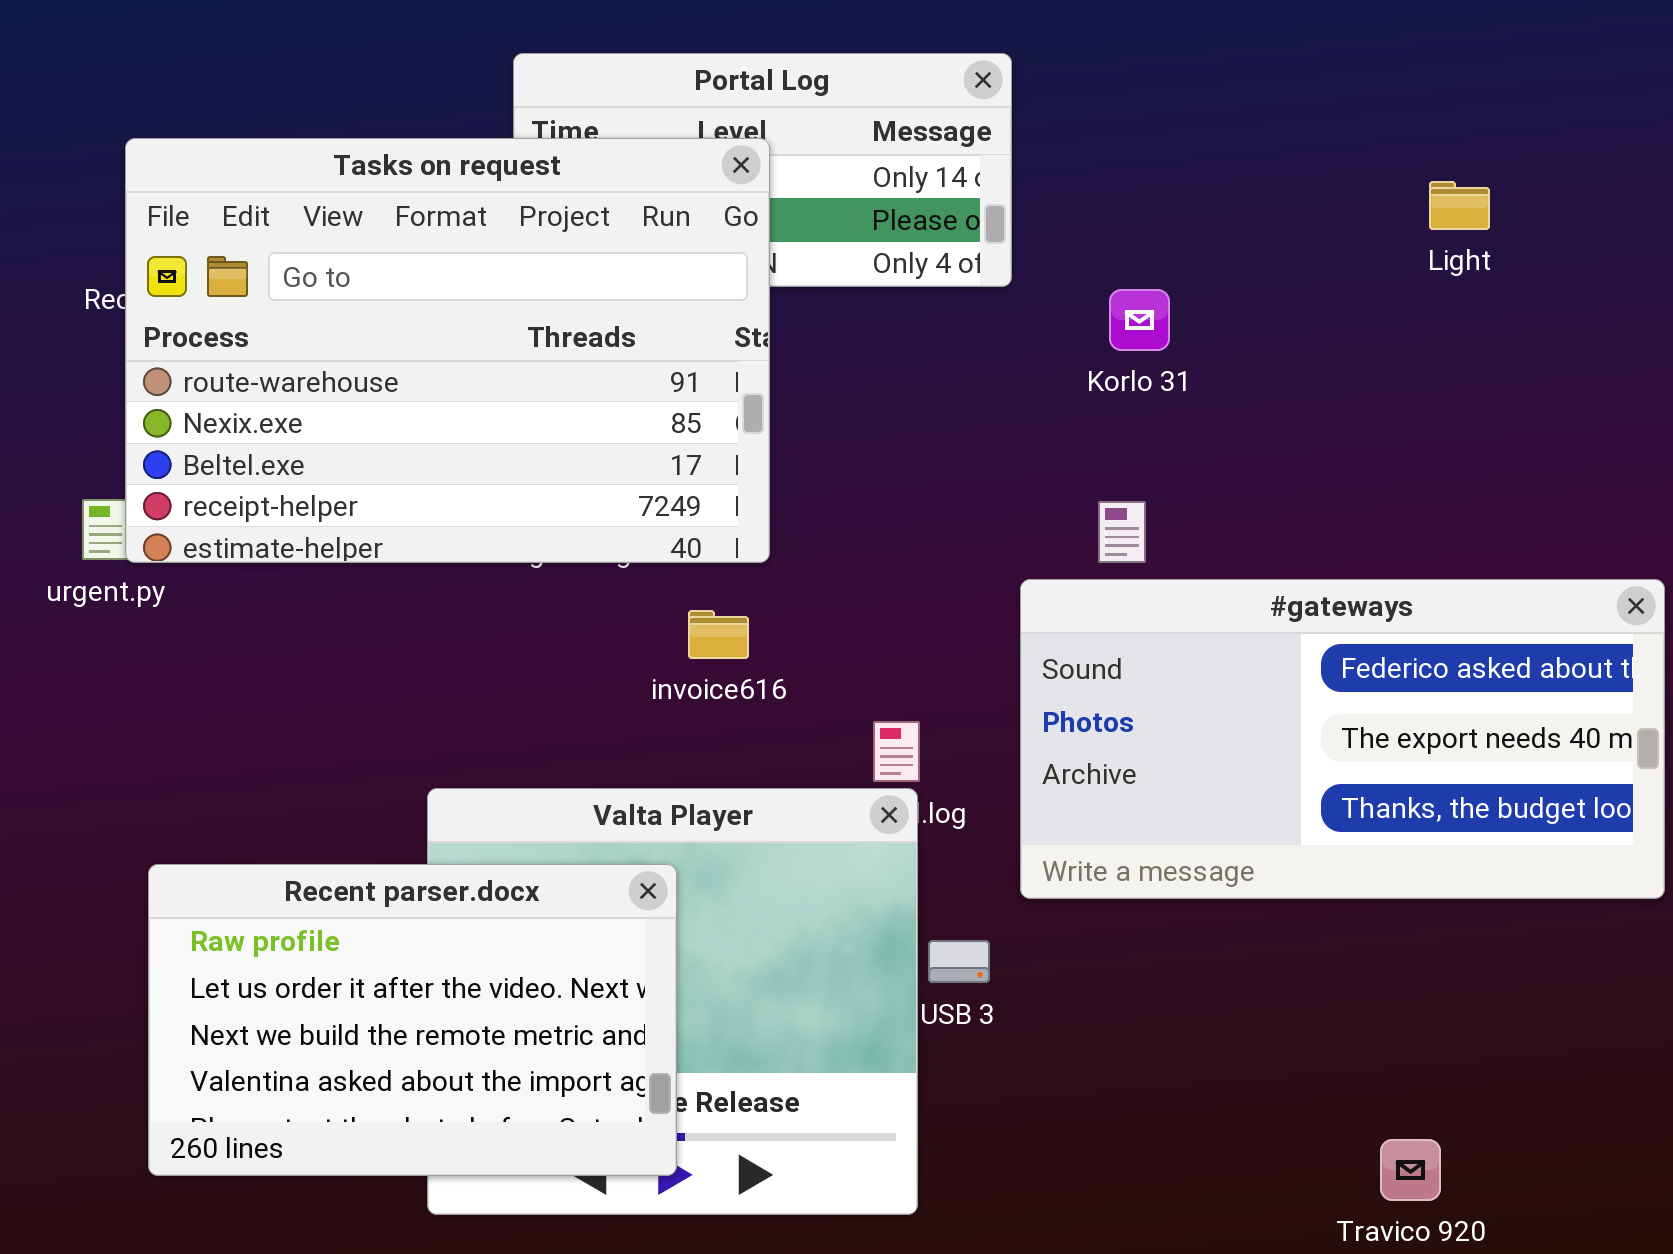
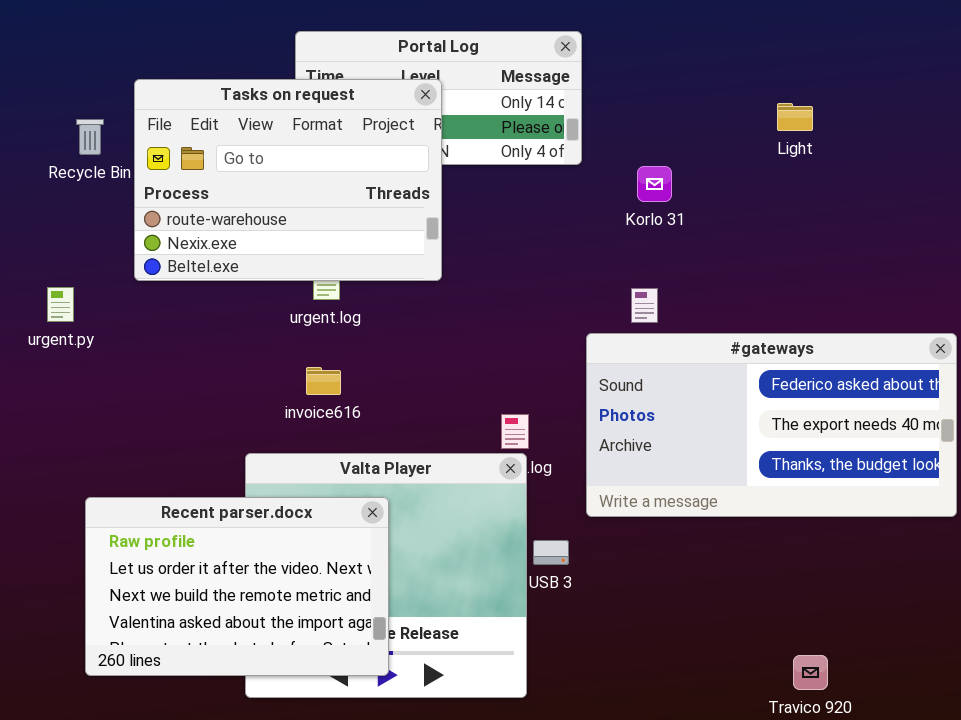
Tasks on request: [125,138,770,563] -> [134,79,442,281], resized
Light: [1429,181,1490,230] -> [777,103,813,131], moved
invoice616: [688,610,749,659] -> [306,367,341,395], moved

